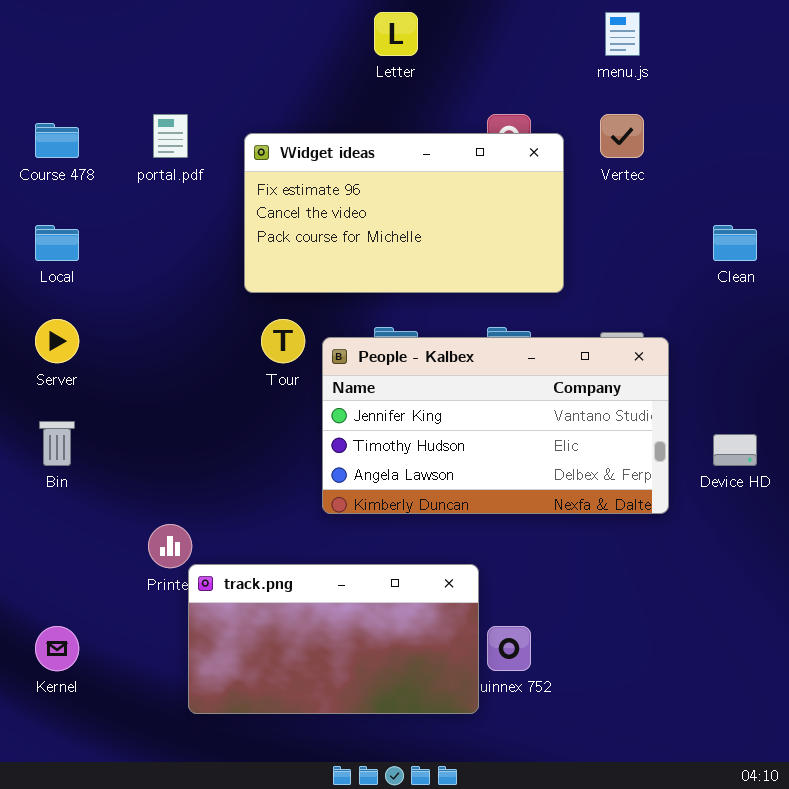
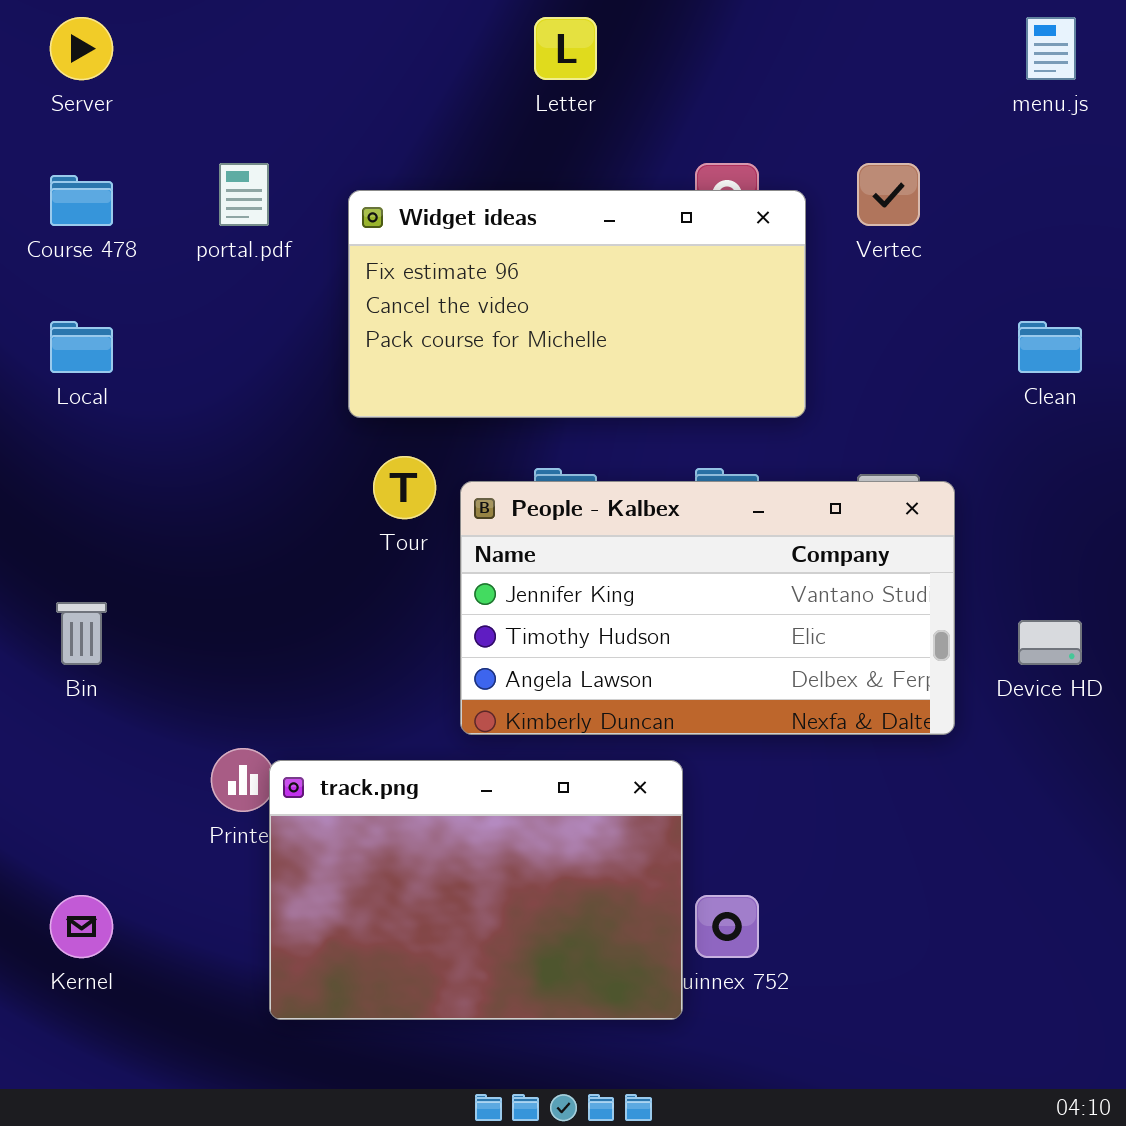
menu.js: [605,12,640,56] -> [1026,17,1076,80], moved
Server: [35,319,79,363] -> [50,17,113,80], moved
track.png: [188,564,479,714] -> [269,760,683,1020], resized

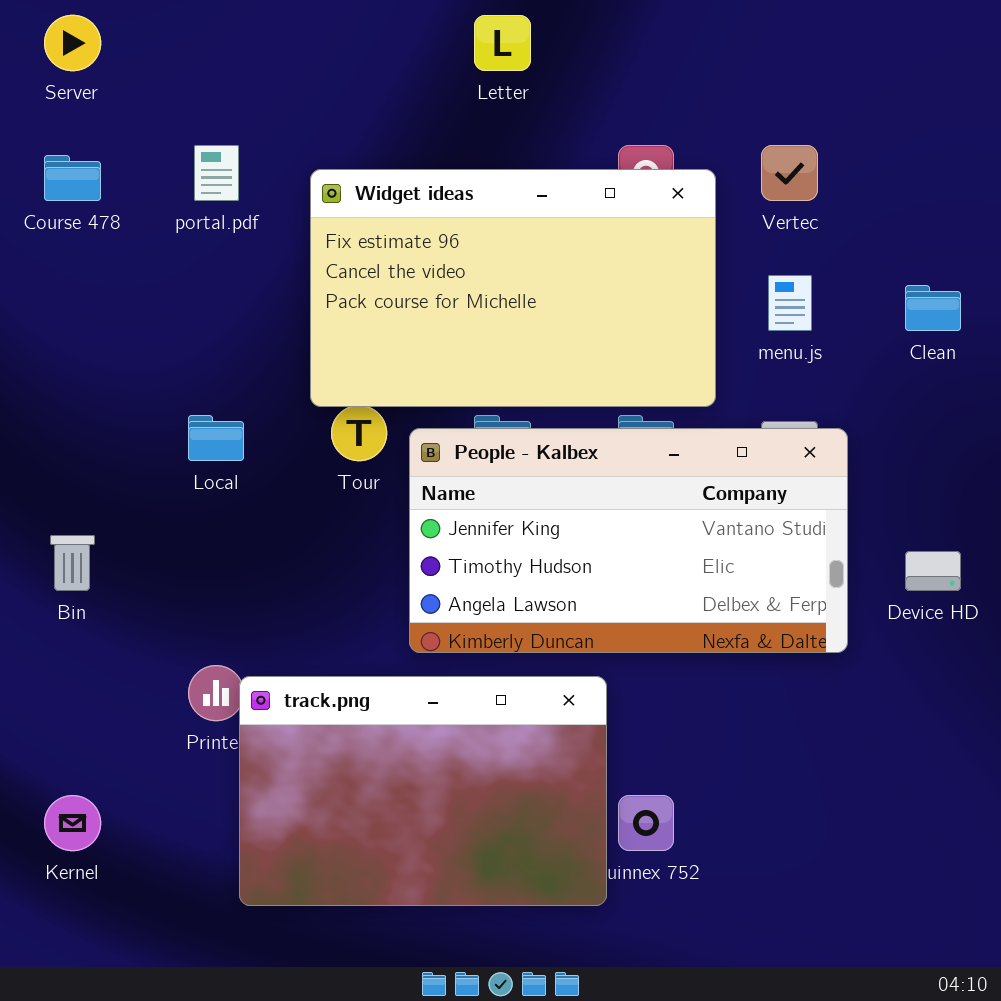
menu.js: [1026,17,1076,80] -> [768,275,812,331], moved
Widget ideas: [348,190,806,418] -> [310,169,716,407], resized
Local: [50,321,113,373] -> [188,415,244,461], moved

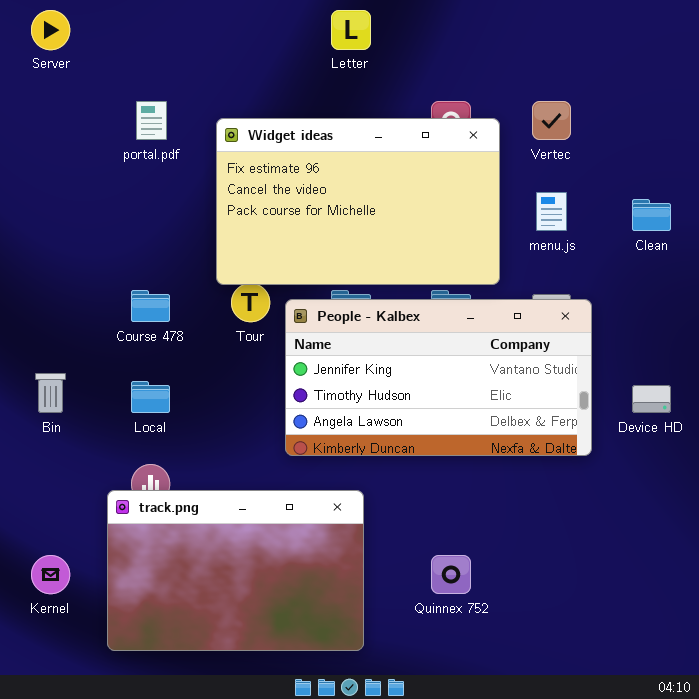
Course 478: [44,155,101,201] -> [131,290,170,322], moved
Local: [188,415,244,461] -> [131,381,170,413], moved
track.png: [239,676,607,906] -> [107,490,364,651], moved

